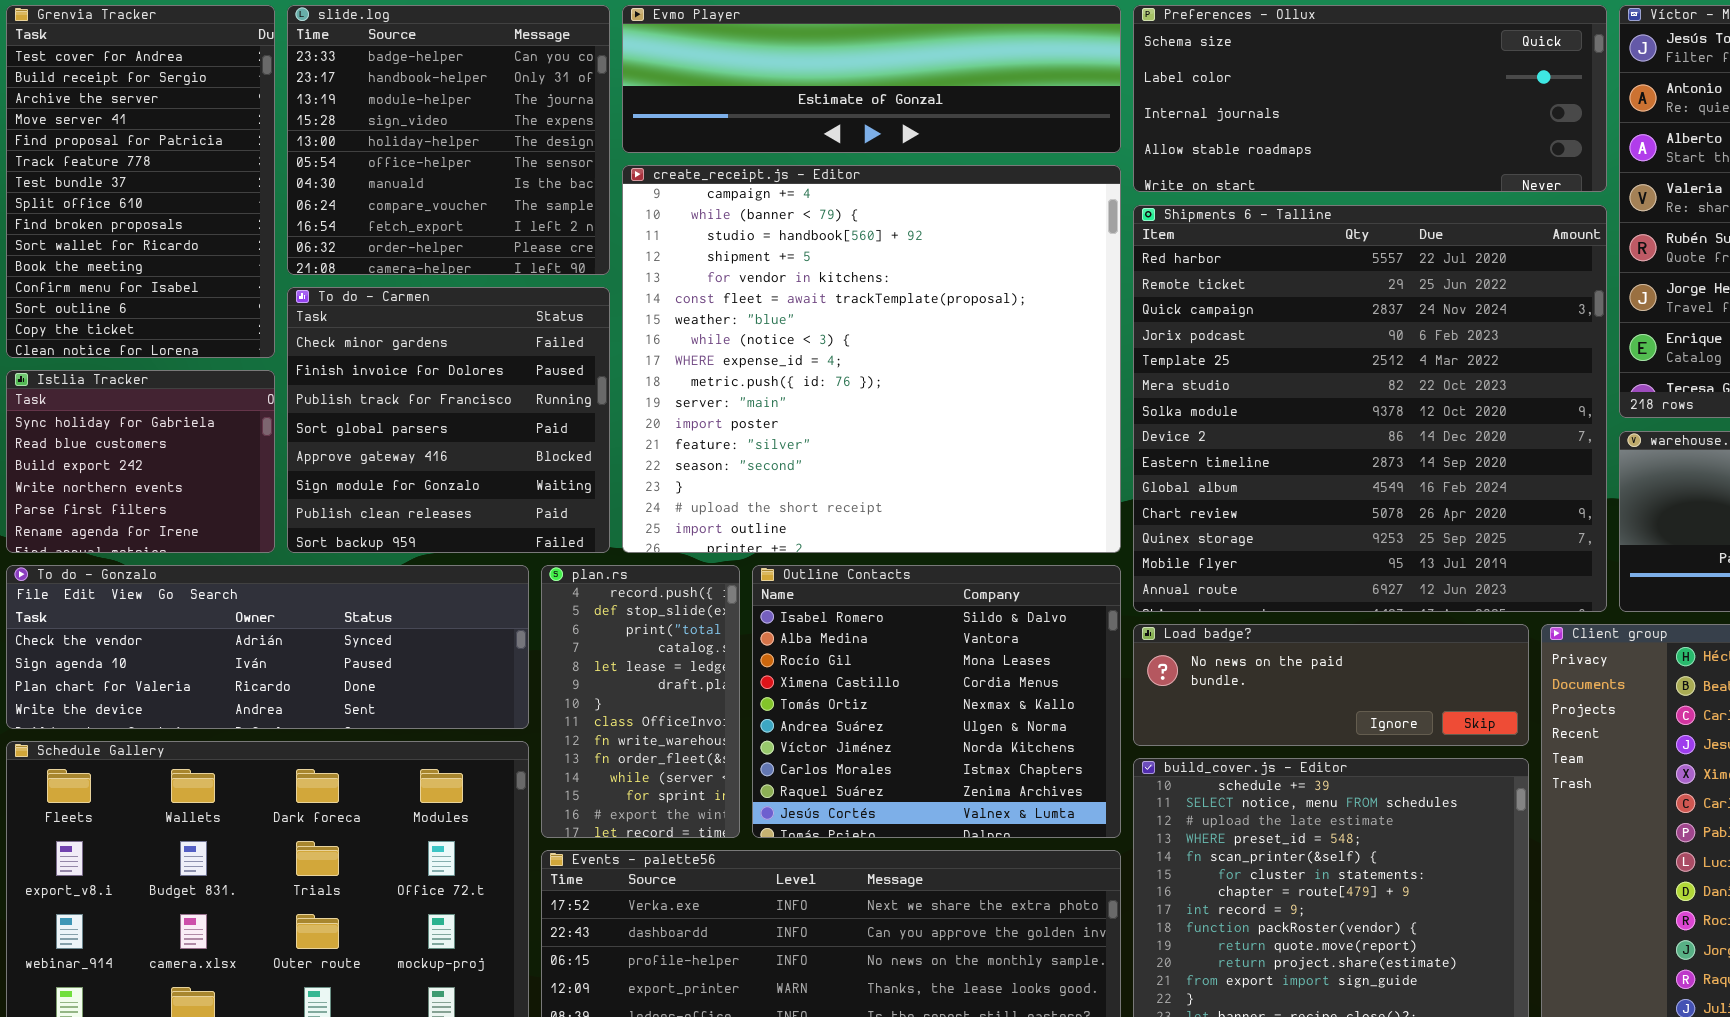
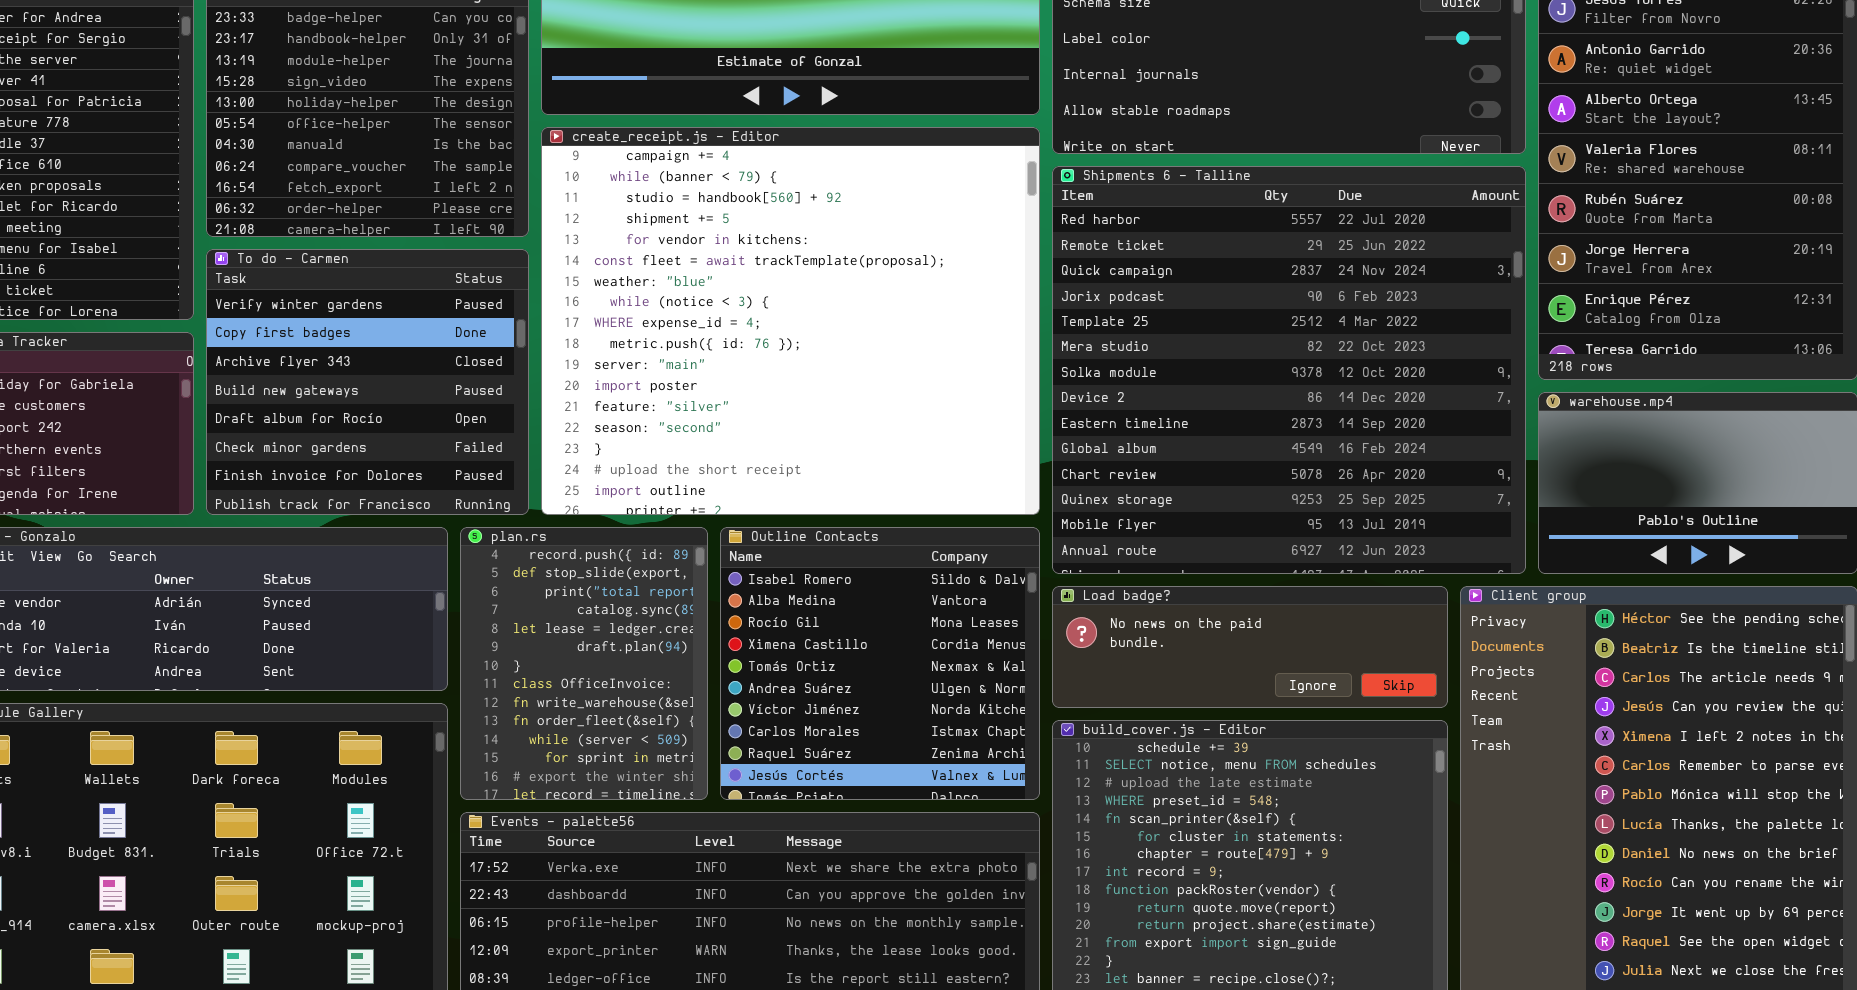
To do - Carmen: [287,287,610,553] -> [206,249,529,515], scrolled up 5 rows
plan.rs: [541,565,740,838] -> [460,527,708,800], resized
Outline Contacts: [752,565,1121,838] -> [720,527,1040,800], resized

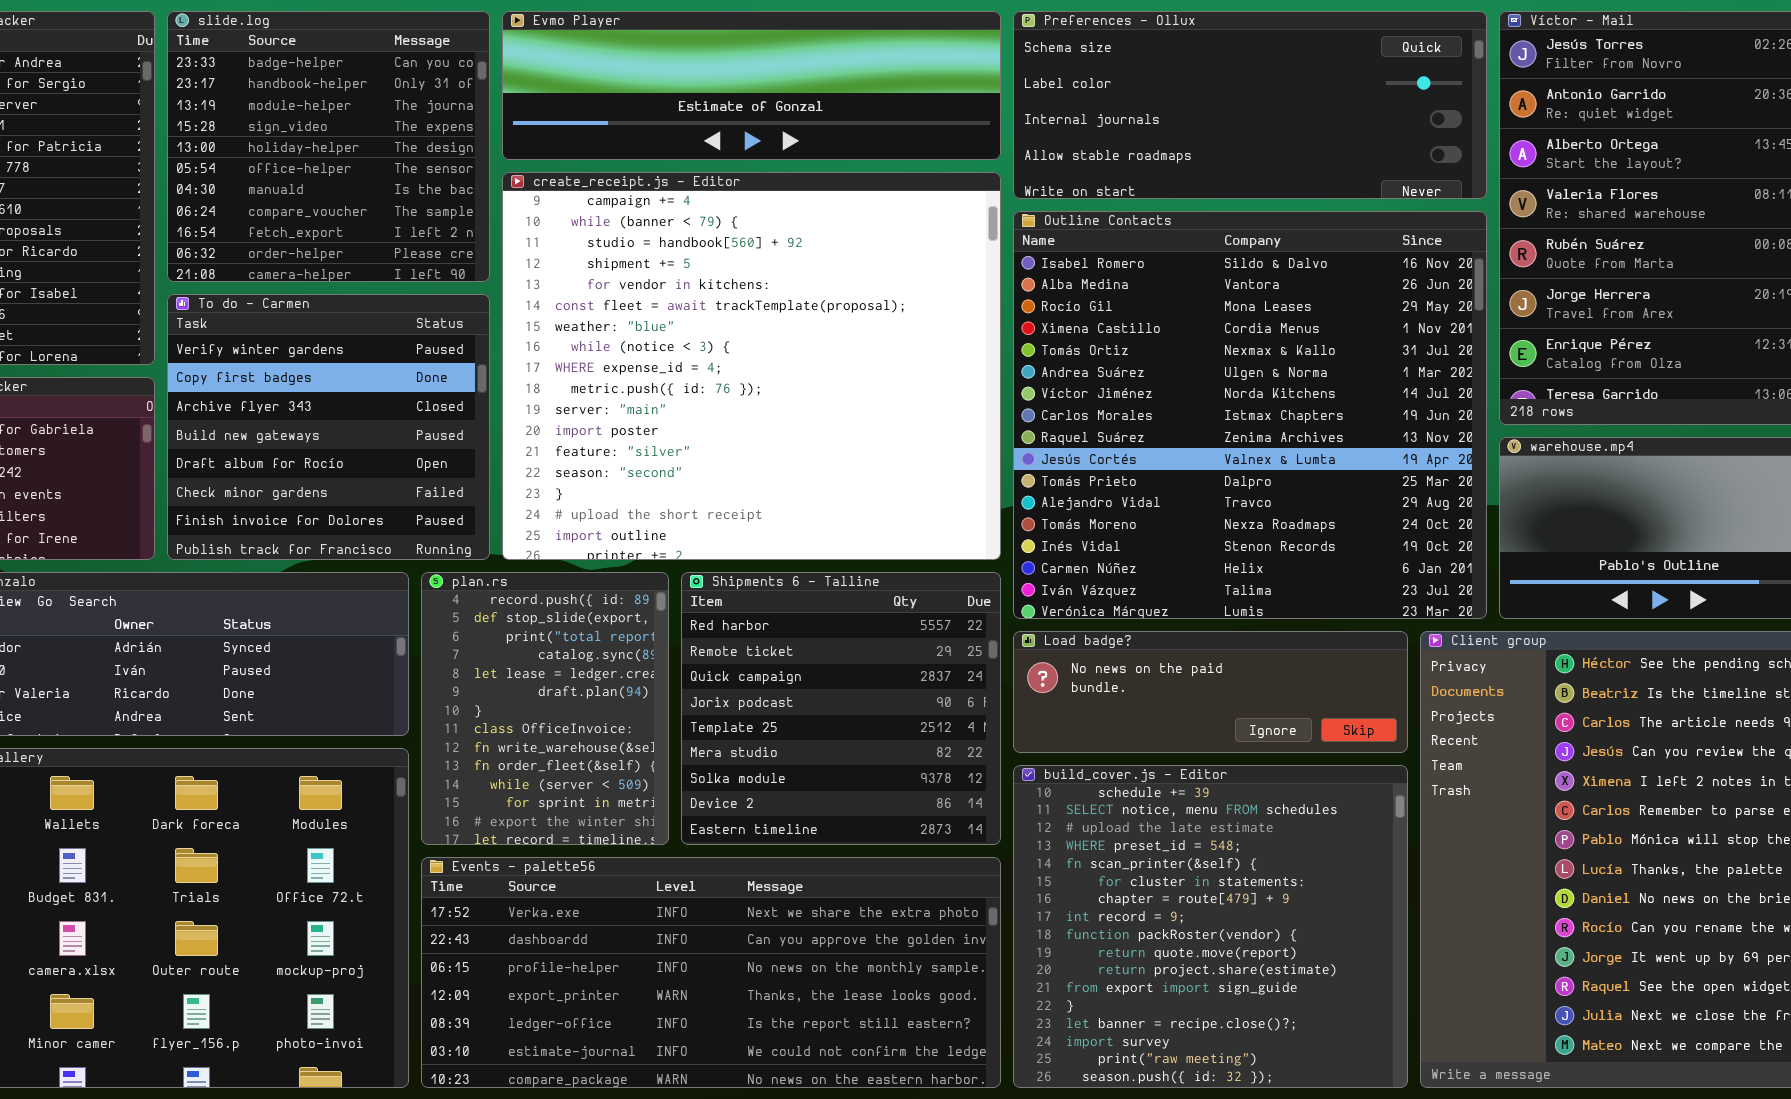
Shipments 6 - Talline: [1052,166,1526,574] -> [681,572,1001,845], moved, resized
Outline Contacts: [720,527,1040,800] -> [1013,211,1487,619], moved, resized

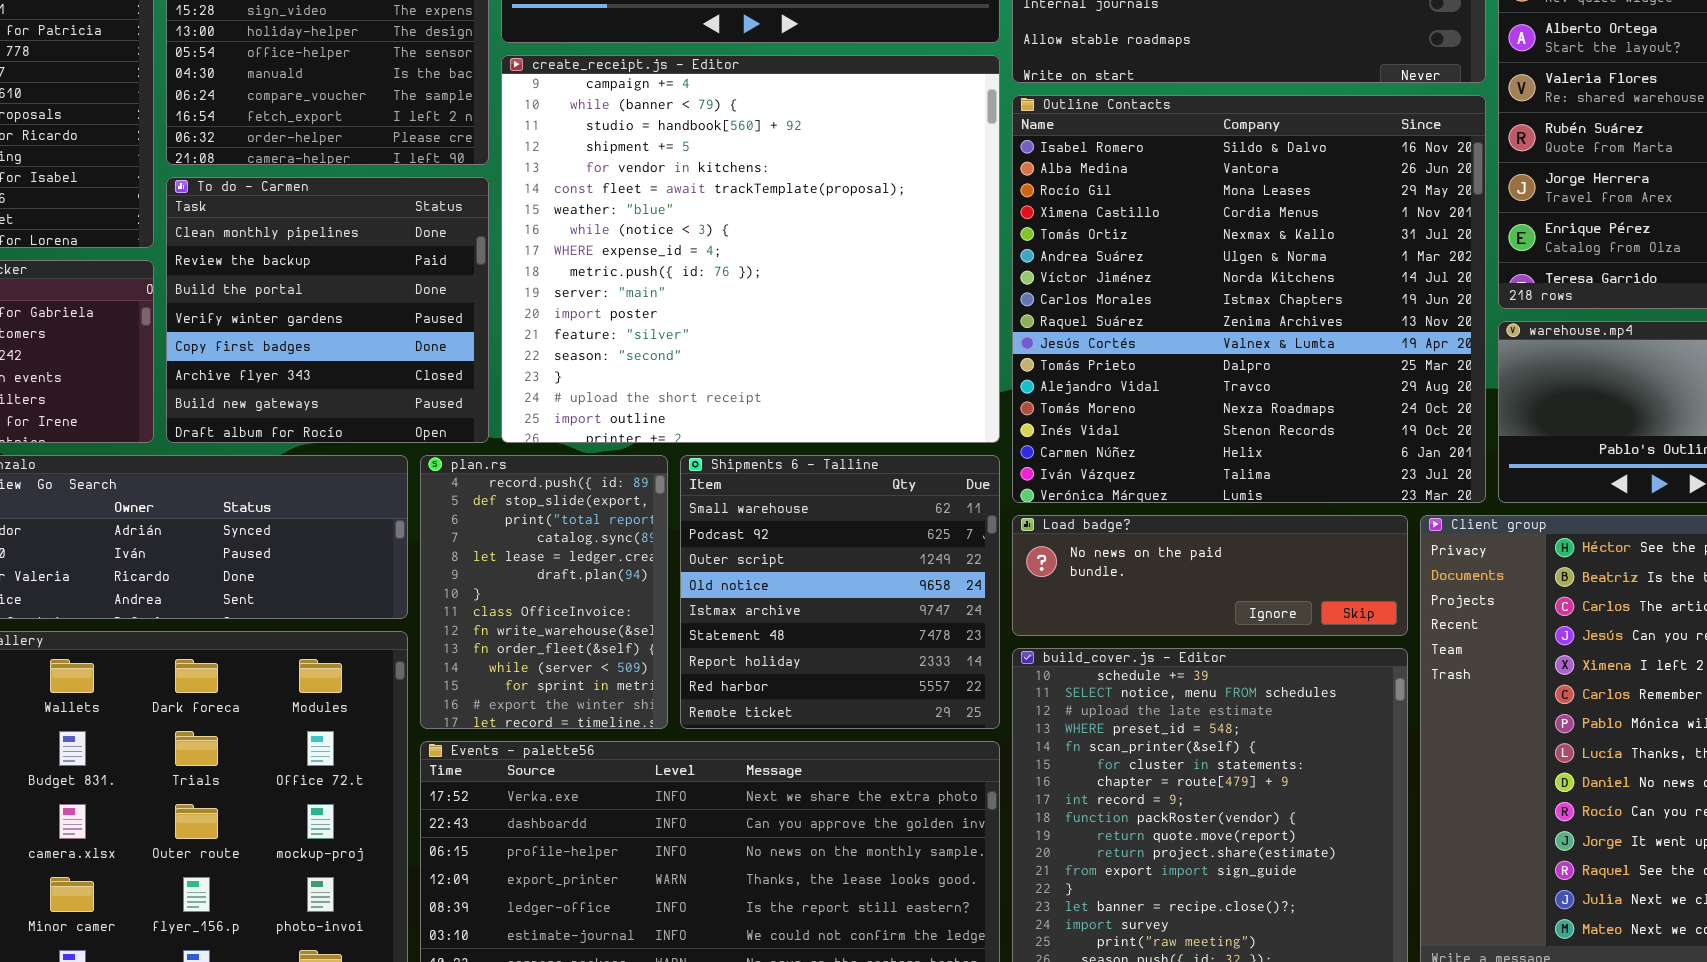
To do - Carmen: [167,294,490,560] -> [166,177,489,443], scrolled up 3 rows
Shipments 6 - Talline: [681,572,1001,845] -> [680,455,1000,729], scrolled up 7 rows

